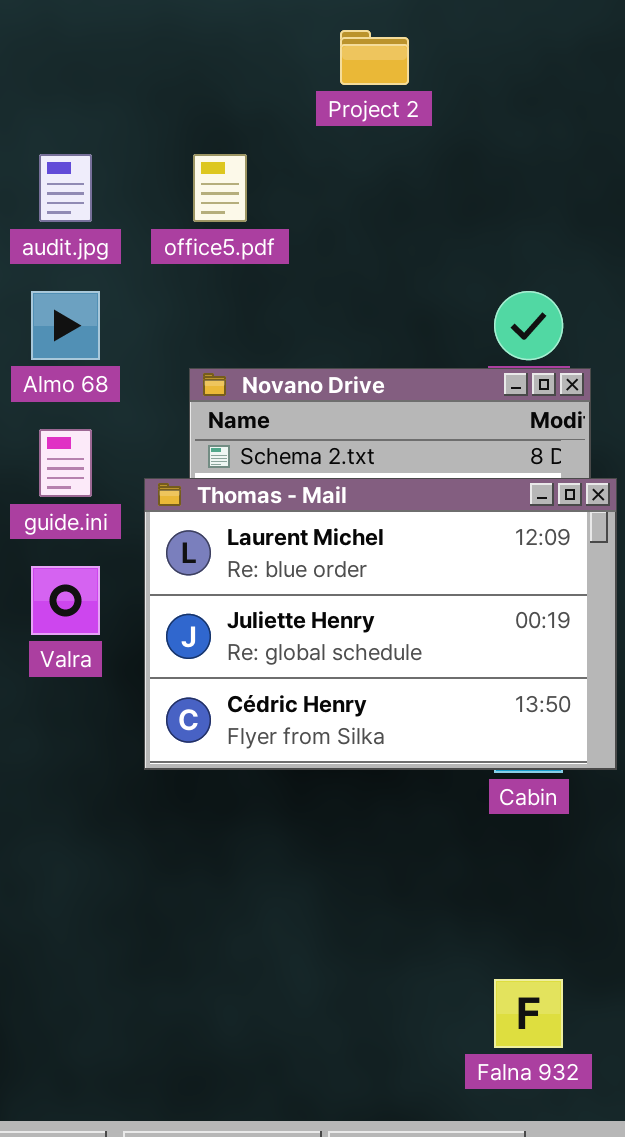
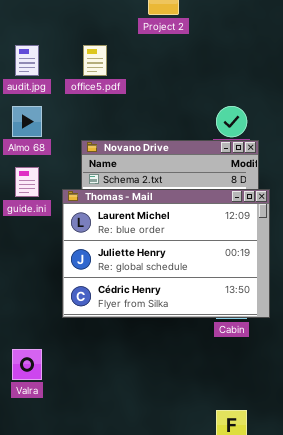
Valra: [31,566,100,635] -> [12,349,42,380], moved

